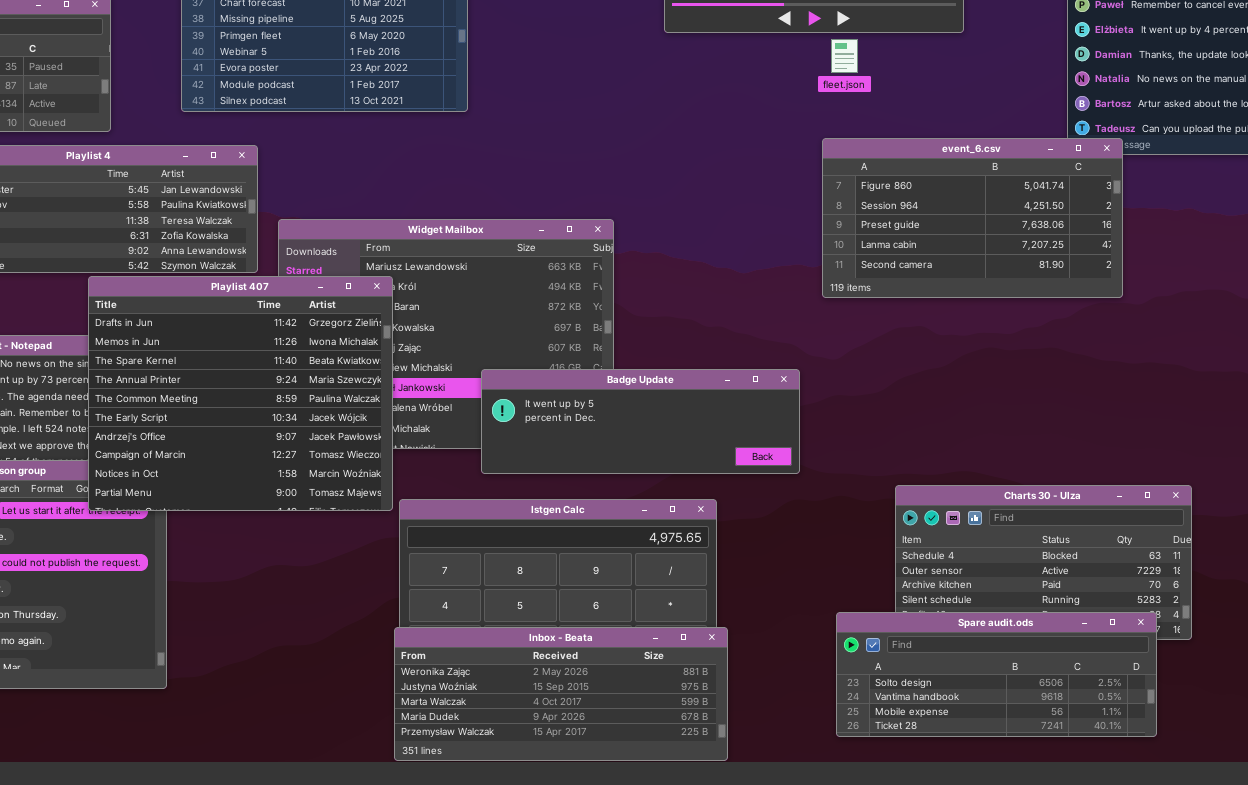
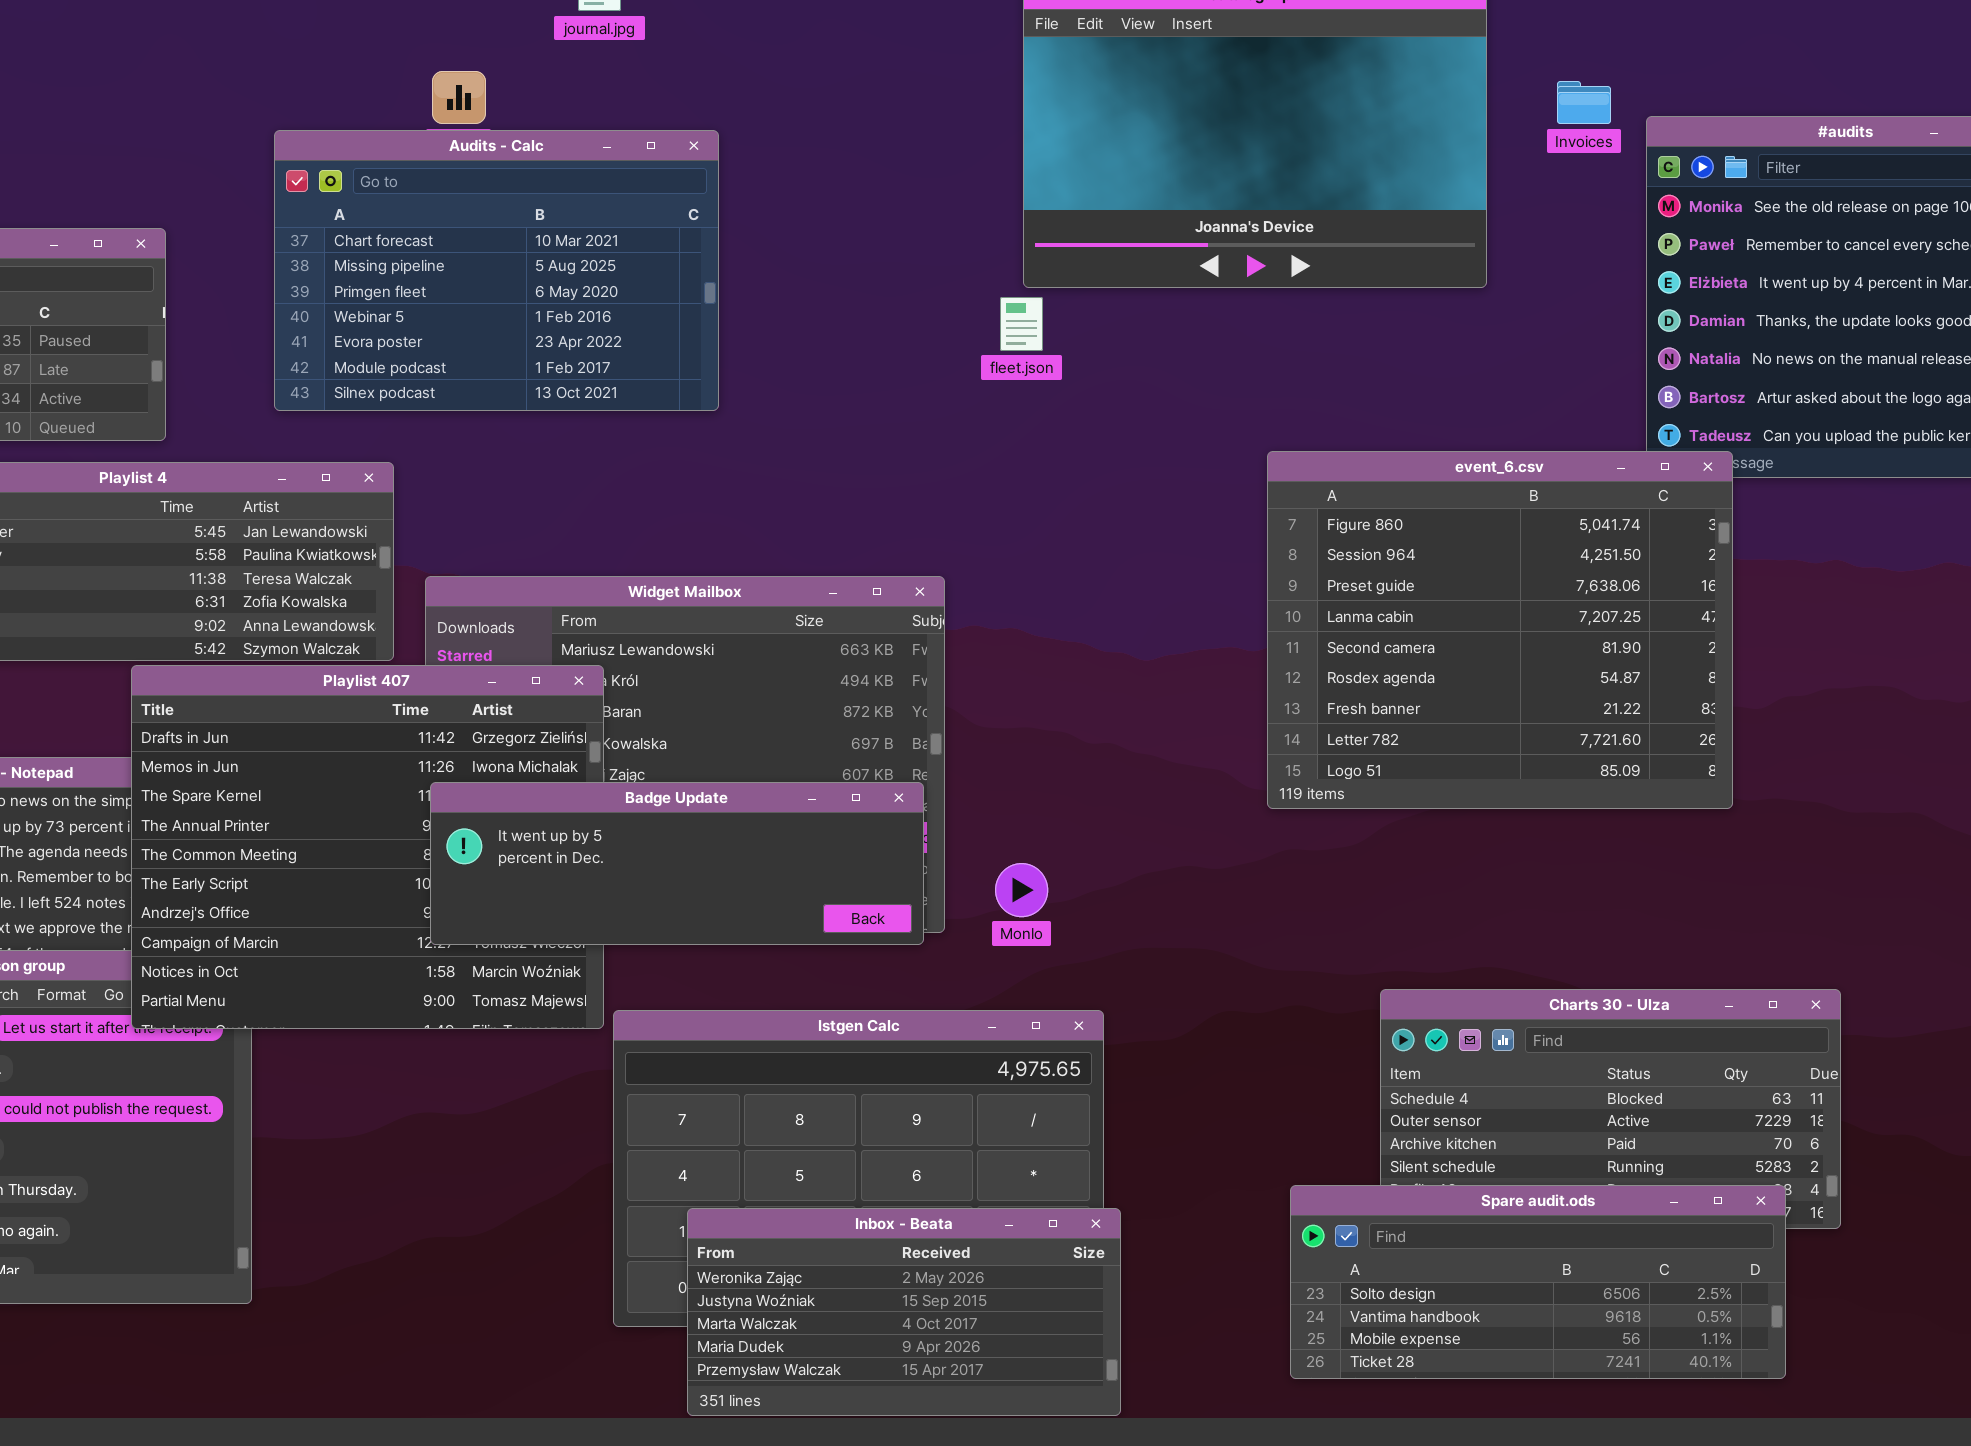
fleet.json: [831,39,858,73] -> [1000,297,1043,351], moved
event_6.csv: [822,138,1123,298] -> [1267,451,1733,809], resized
Badge Update: [481,369,800,474] -> [430,782,924,945], moved
Inbox - Beata: [394,627,728,761] -> [687,1208,1121,1416], resized

